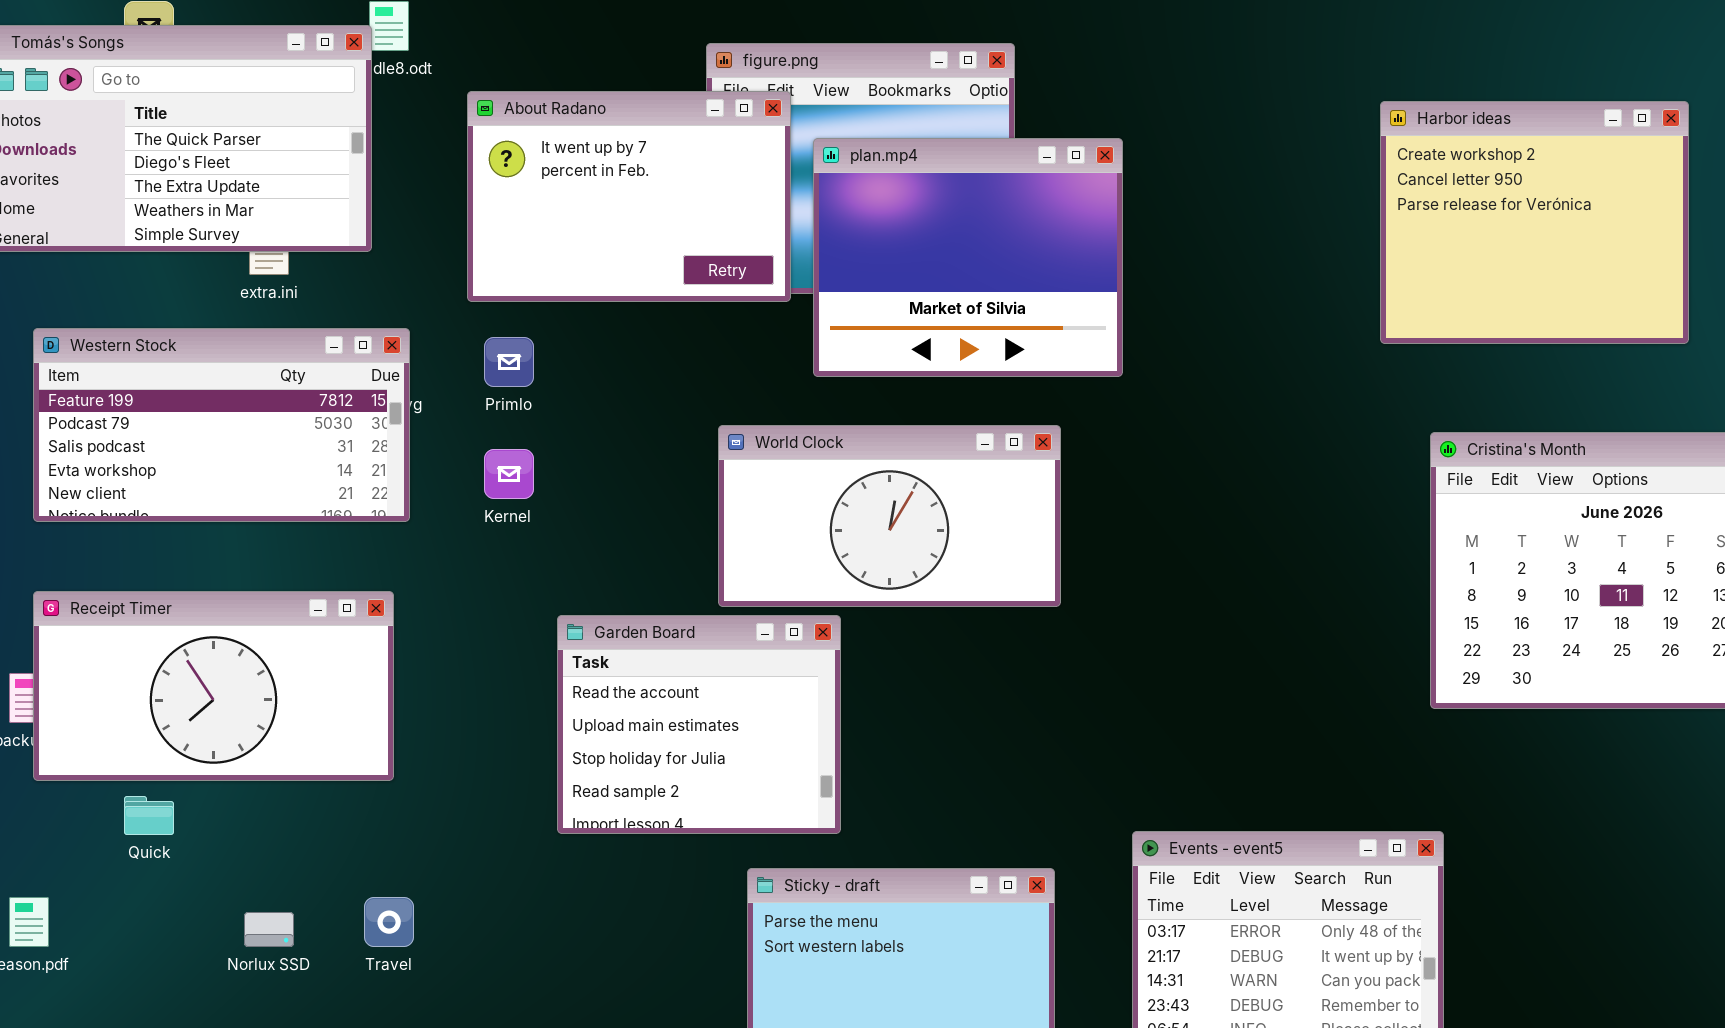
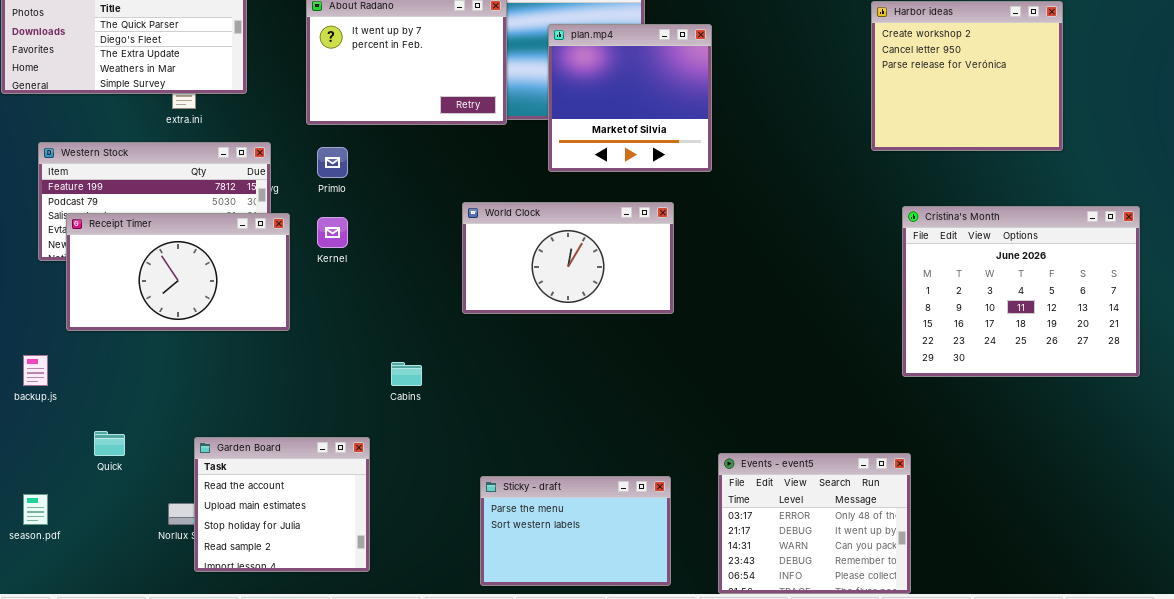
plan.mp4: [813,138,1123,377] -> [548,24,712,172], resized
Receipt Timer: [33,591,394,781] -> [66,213,290,331], moved
Garden Board: [557,615,841,834] -> [194,437,370,572], moved

